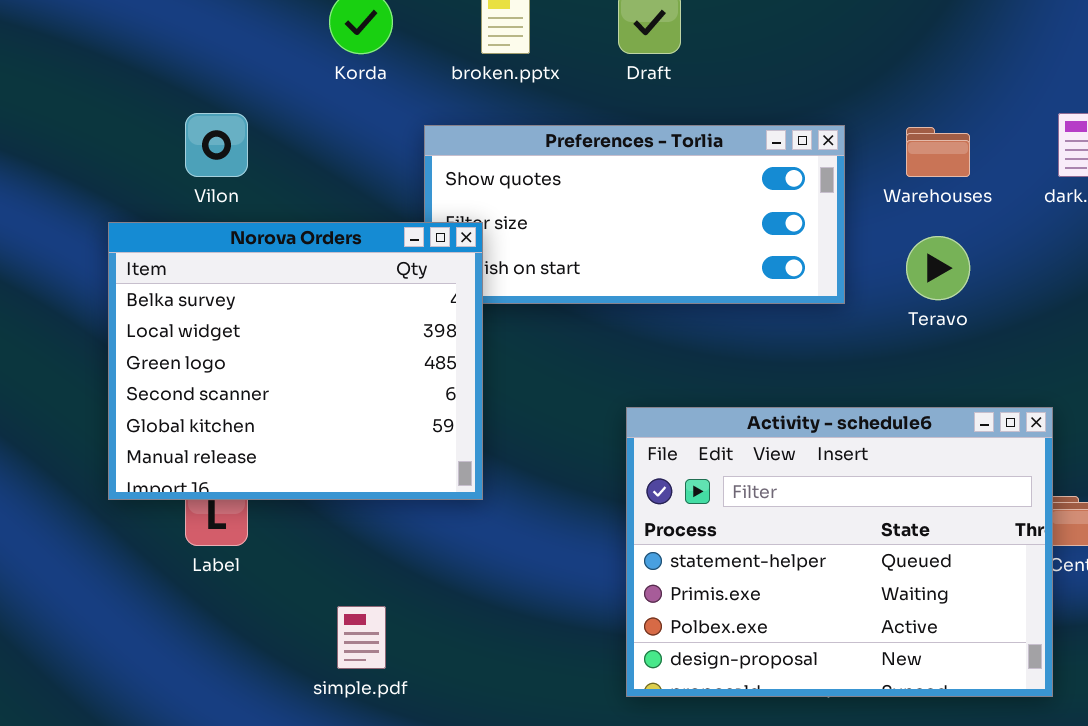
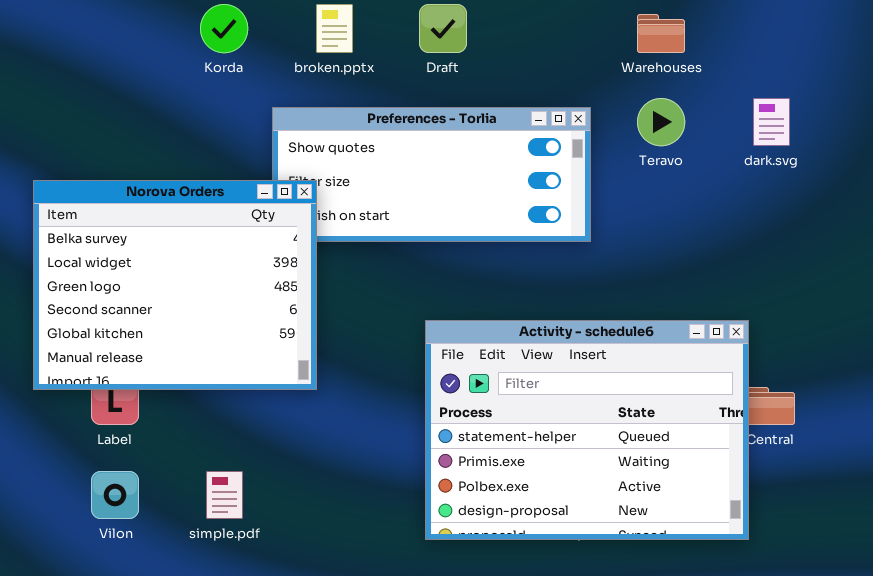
Vilon: [185,113,248,177] -> [91,471,139,519], moved
Warehouses: [906,127,970,177] -> [637,14,685,53], moved
Teravo: [906,236,970,300] -> [637,98,685,146], moved

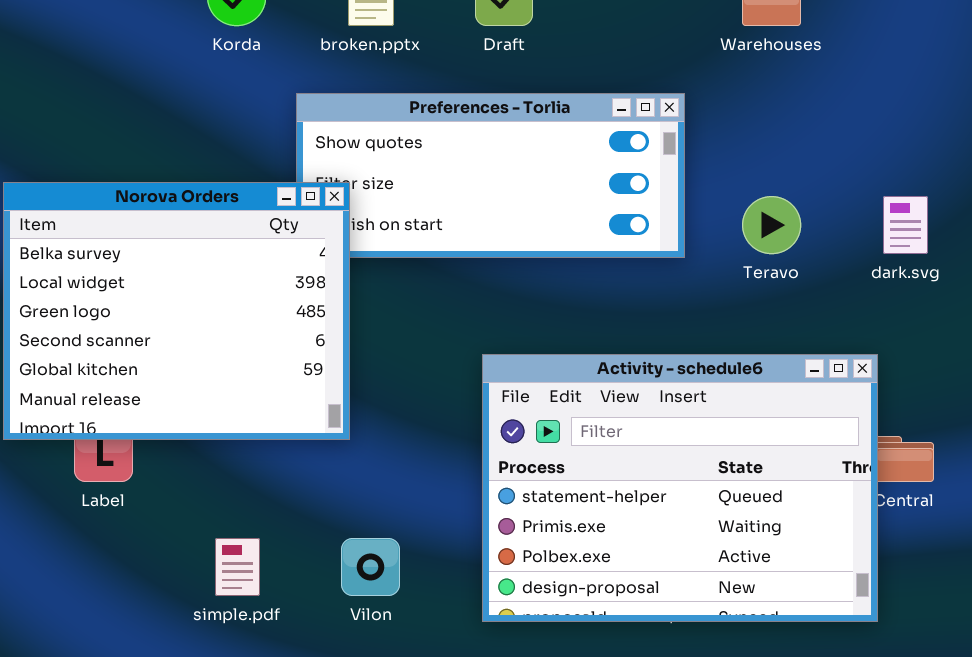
Teravo: [637,98,685,146] -> [742,196,801,254], moved
dark.svg: [753,98,790,146] -> [883,196,928,254], moved
Vilon: [91,471,139,519] -> [341,538,400,596], moved

